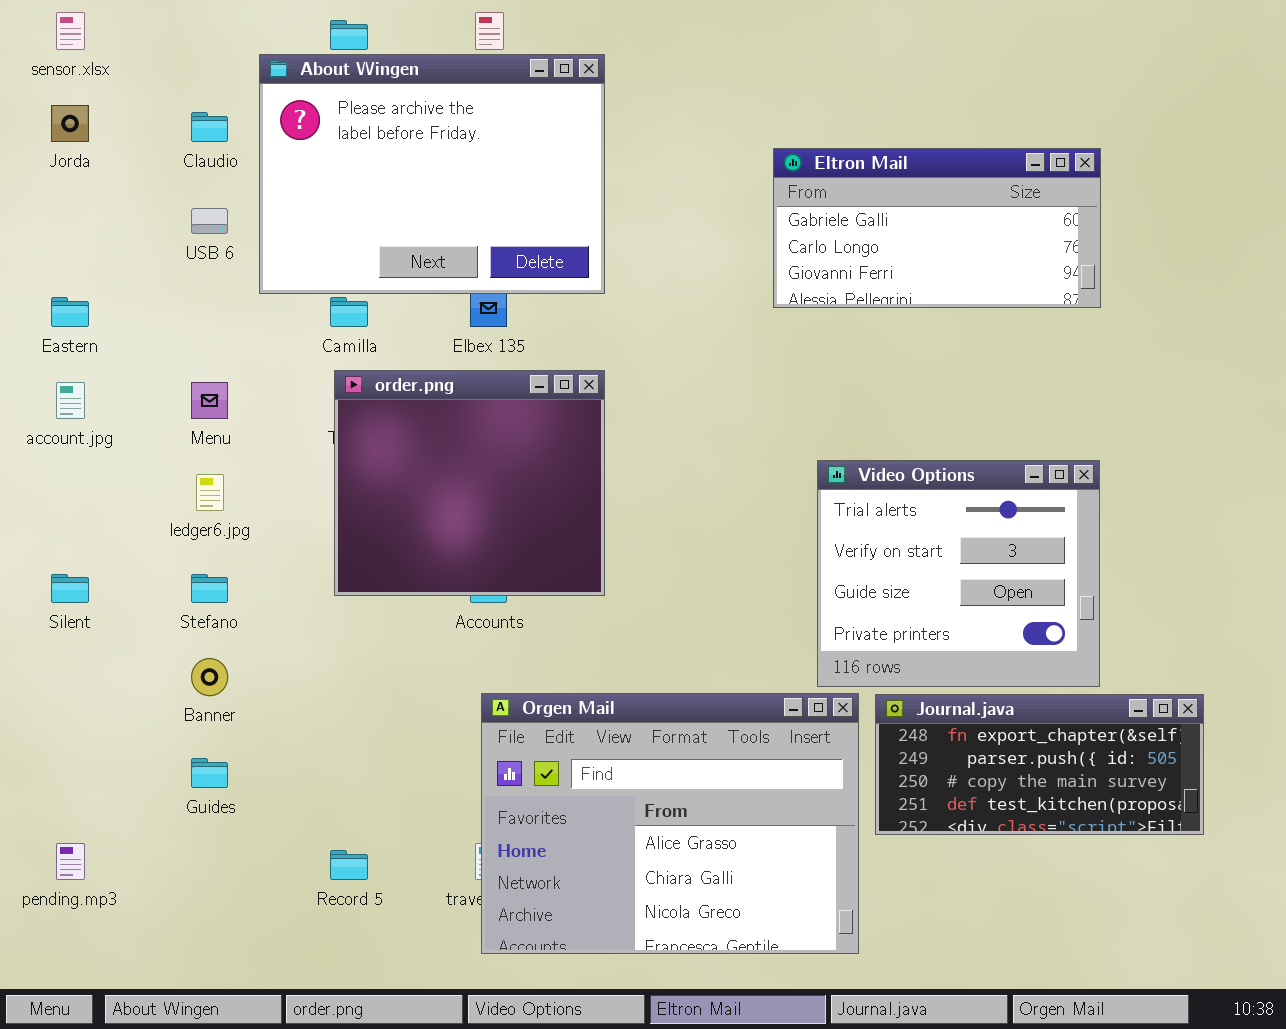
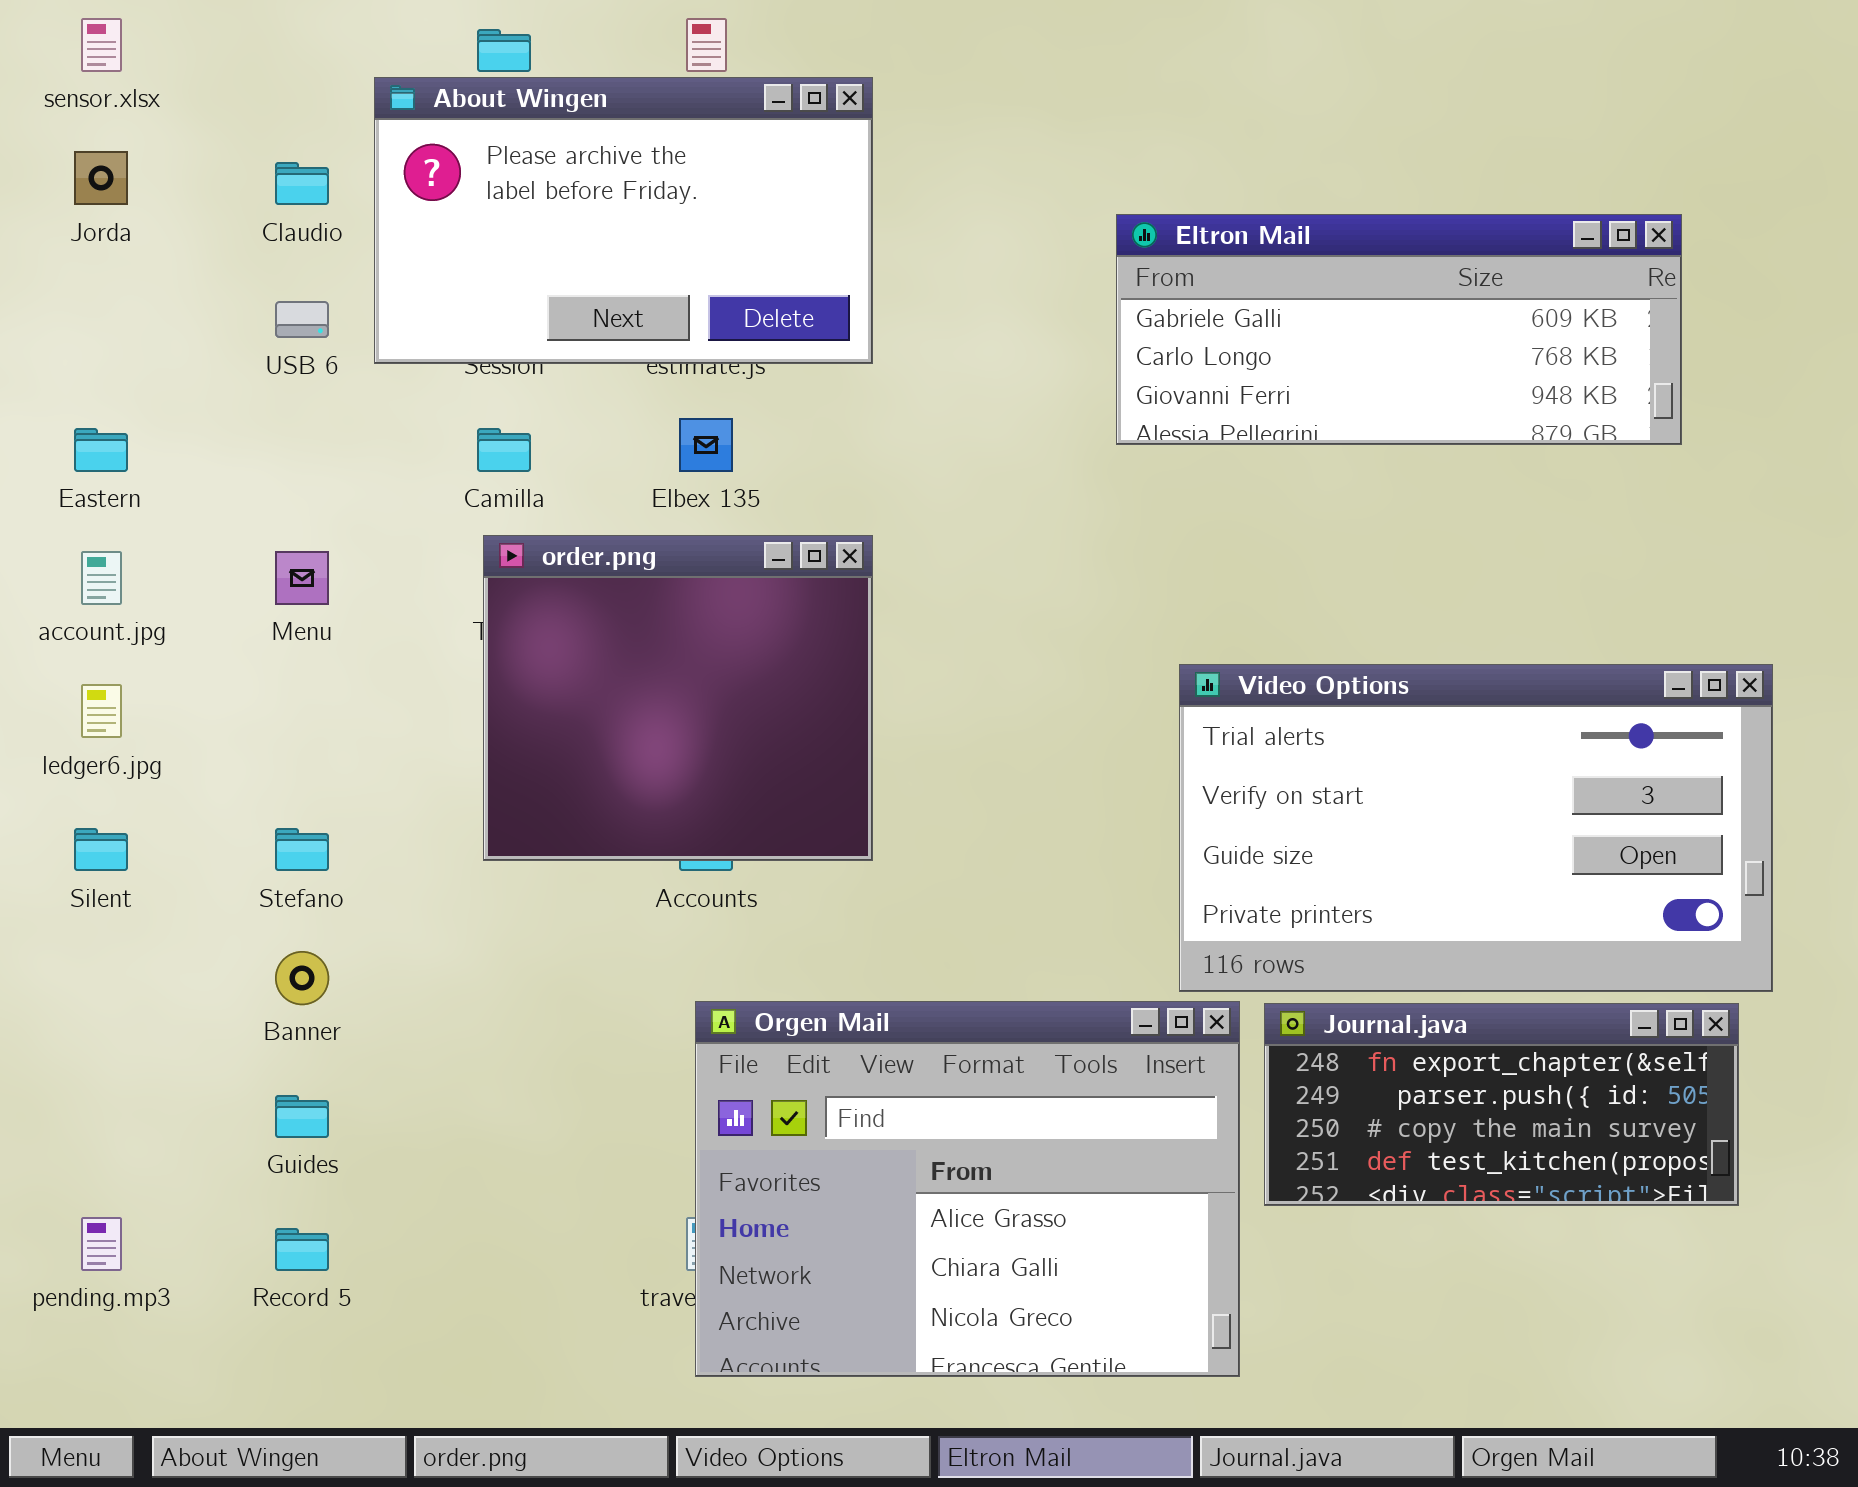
About Wingen: [259,54,605,294] -> [374,77,873,364], resized
Eltron Mail: [773,148,1101,308] -> [1116,214,1682,445], resized
Video Options: [817,460,1100,687] -> [1179,664,1773,992], resized
ledger6.jpg: [196,474,224,511] -> [81,684,122,738], moved
Record 5: [330,850,368,880] -> [275,1228,329,1271], moved

